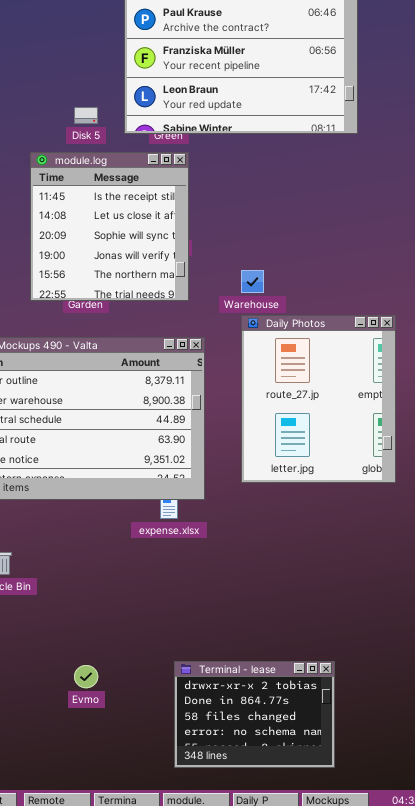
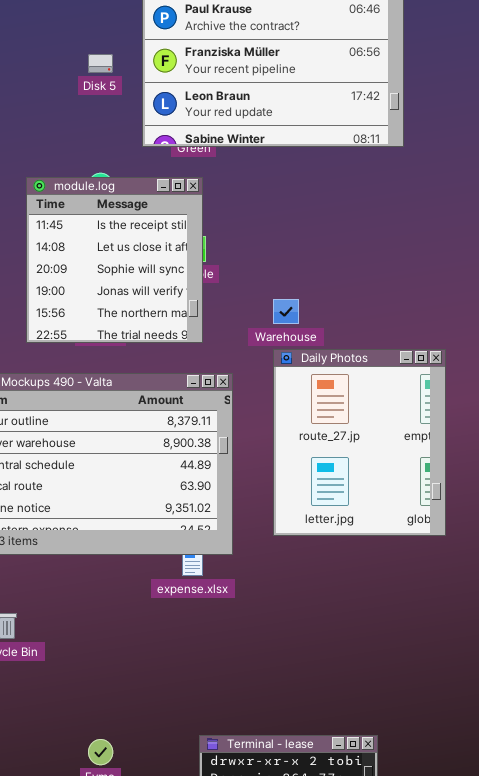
Disk 5: [74,107,98,124] -> [88,54,113,73], moved
module.log: [30,152,189,301] -> [26,177,203,343], moved

